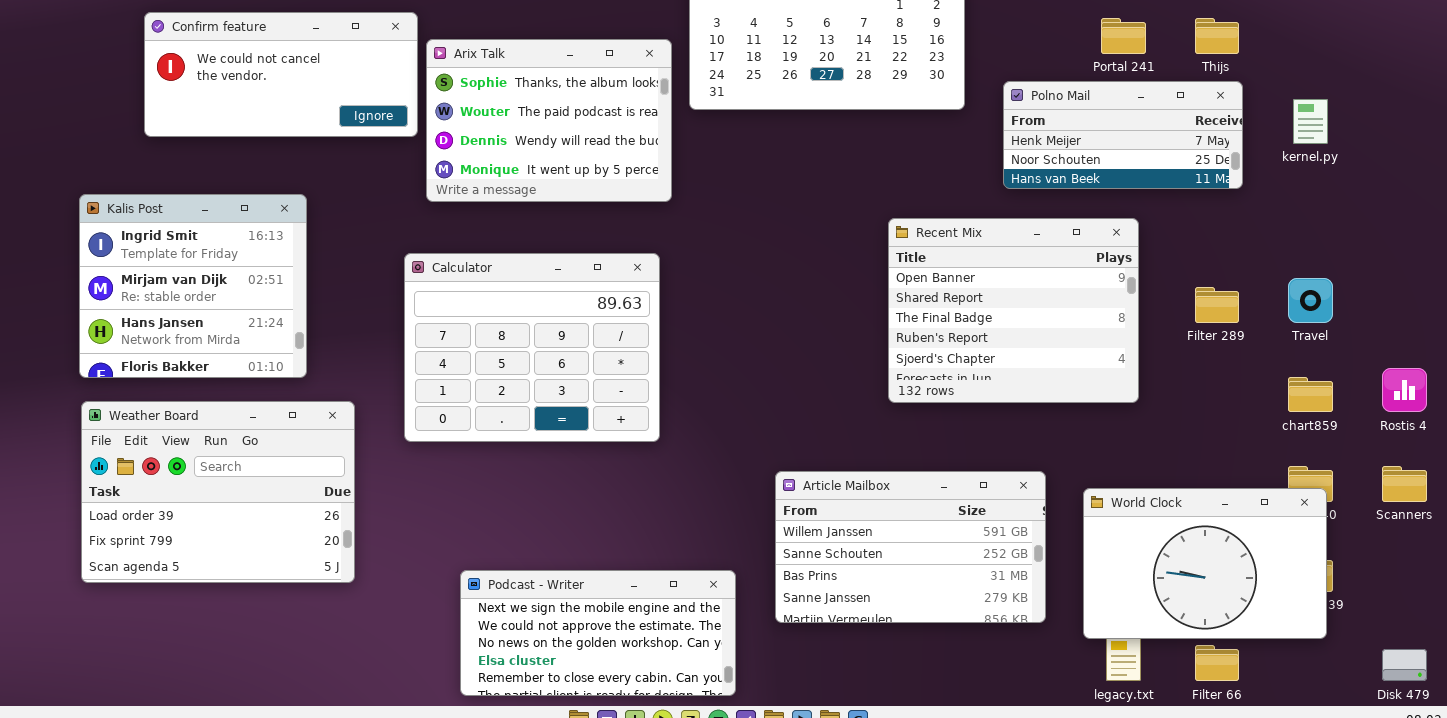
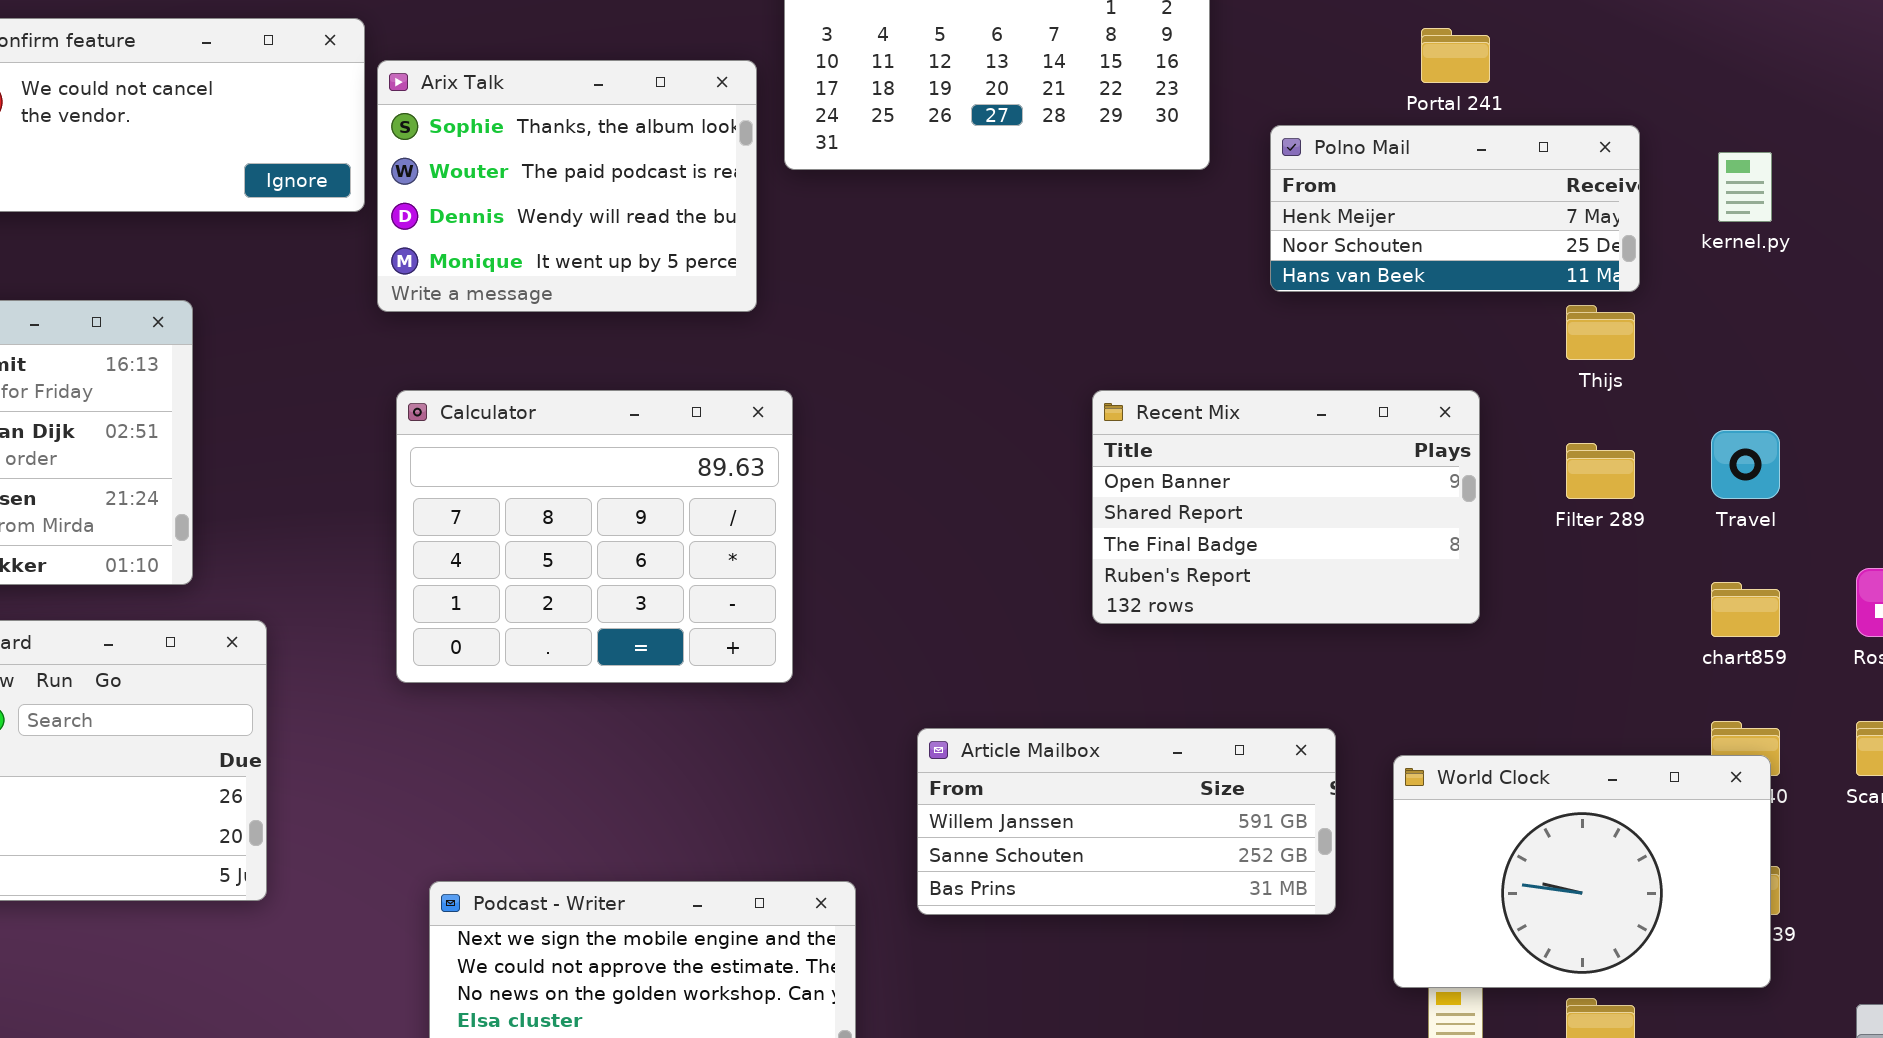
Thijs: [1195,18,1239,54] -> [1566,305,1635,360], moved
Recent Mix: [888,218,1139,403] -> [1092,390,1480,624], resized
Calculator: [404,253,660,442] -> [396,390,793,683], moved
Article Mailbox: [775,471,1046,623] -> [917,728,1336,915], resized

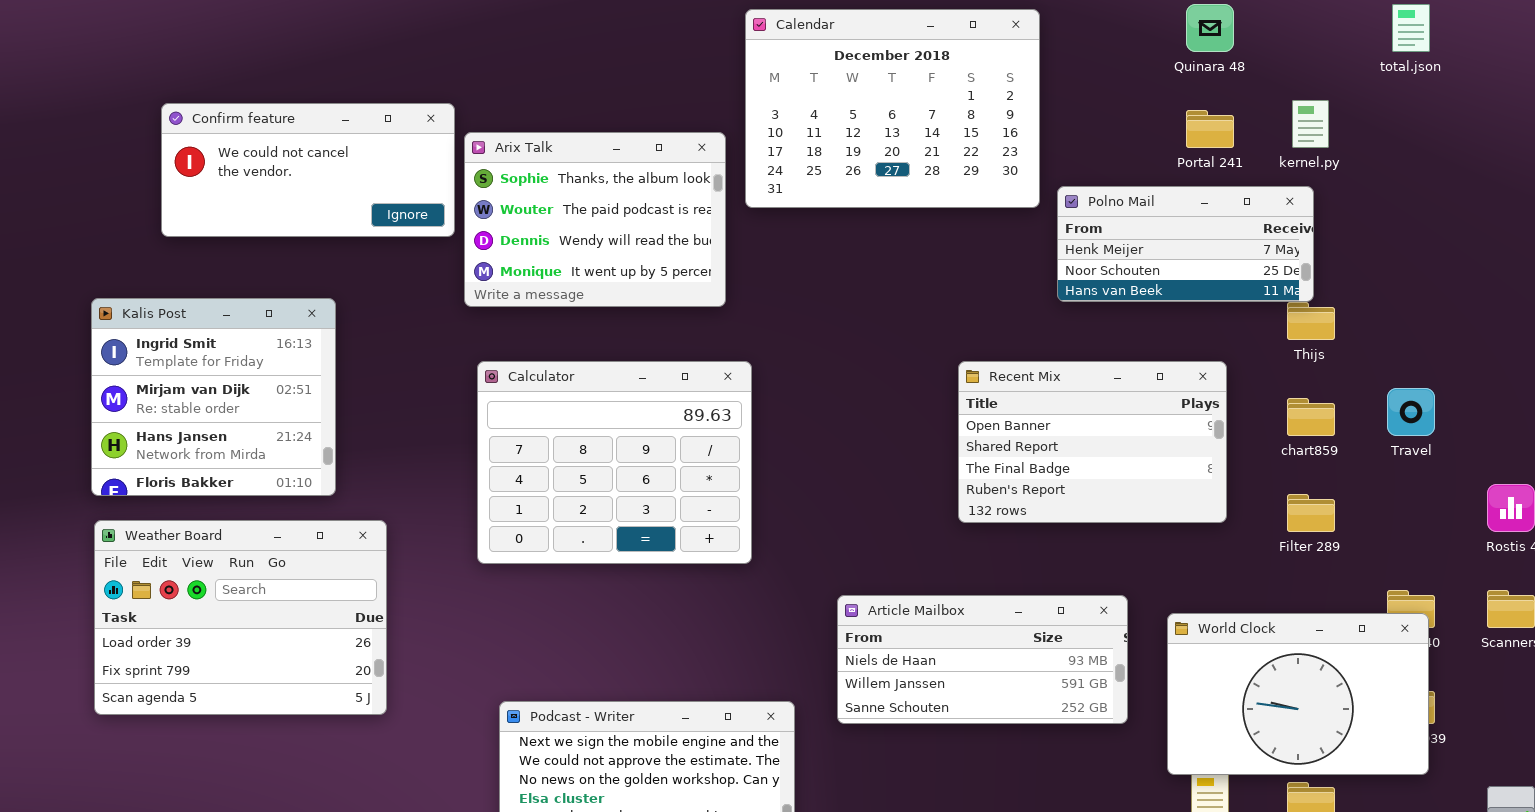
Polno Mail: [1270,125,1640,292] -> [1057,186,1314,302], moved
kernel.py: [1718,152,1772,222] -> [1292,100,1329,148], moved
Filter 289: [1566,443,1635,499] -> [1287,494,1335,532], moved
chart859: [1711,582,1780,637] -> [1287,398,1335,436], moved
Article Mailbox: [917,728,1336,915] -> [837,595,1128,724], scrolled up 1 row

